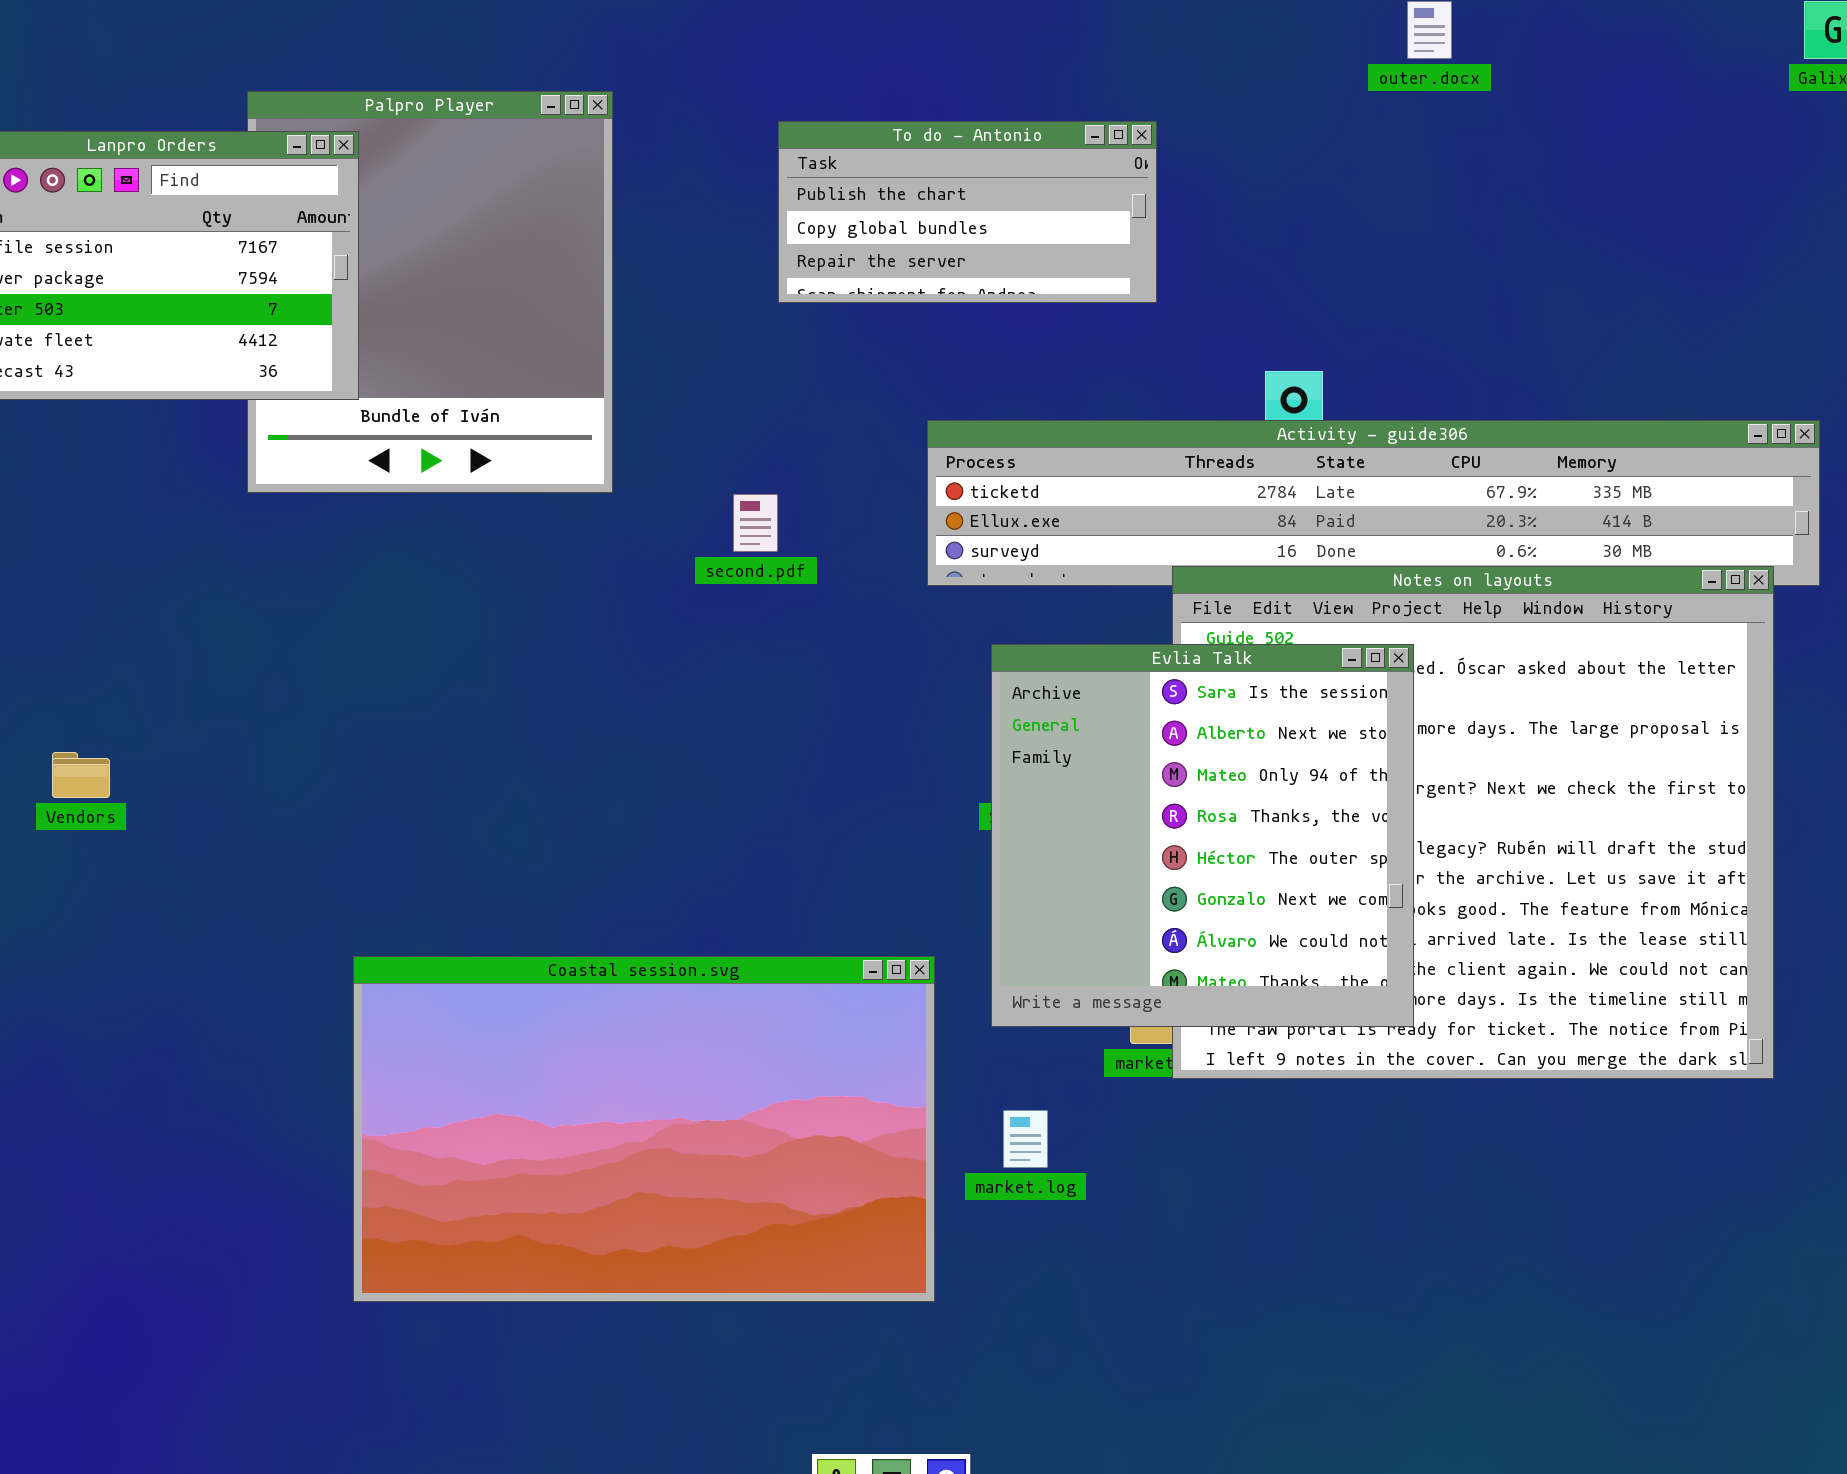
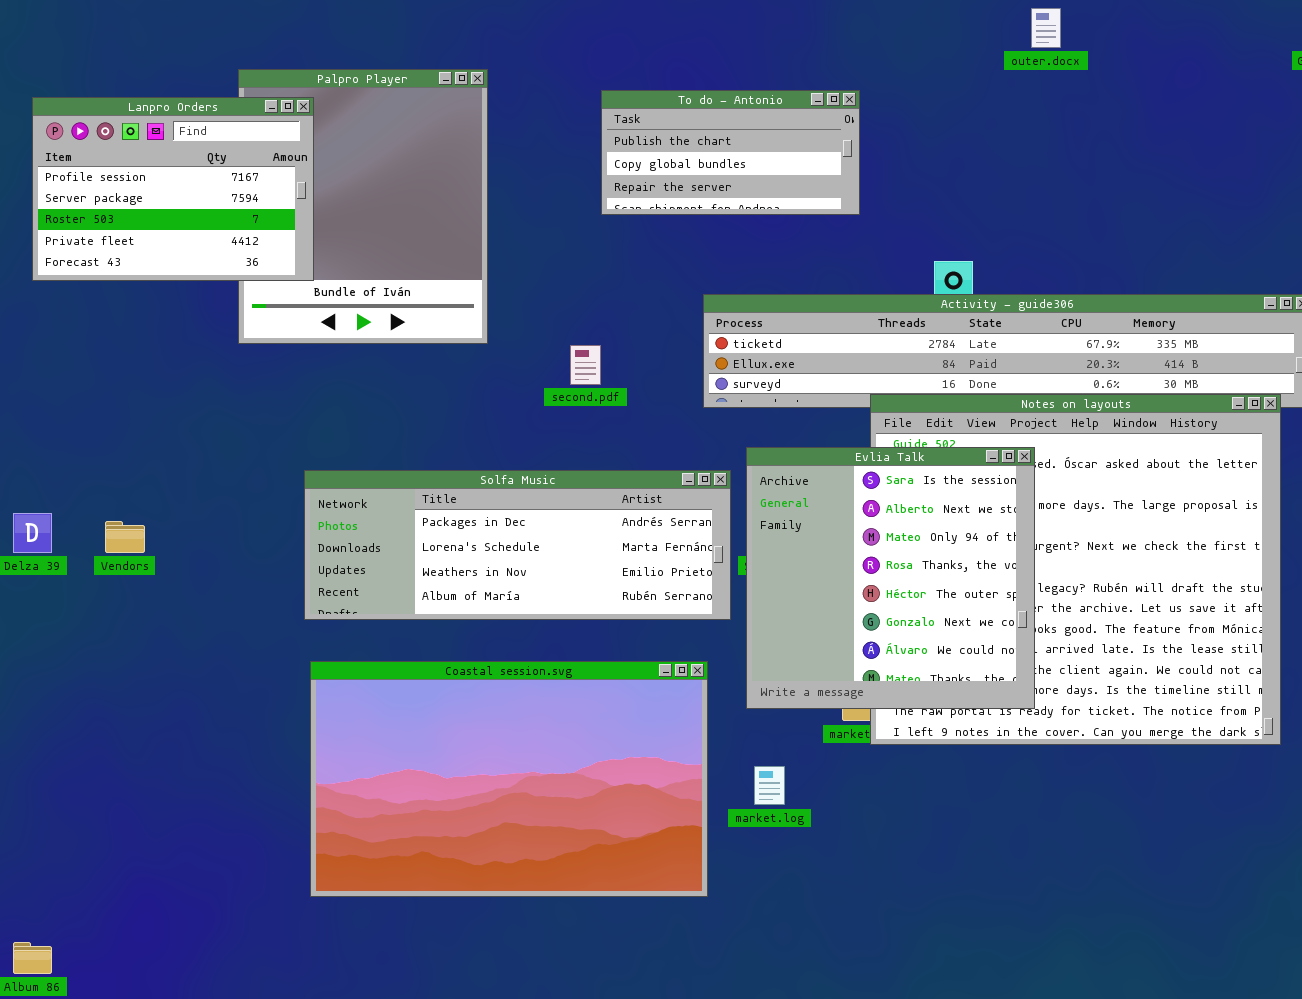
Solfa Music: none -> [304,470,731,620], opened

